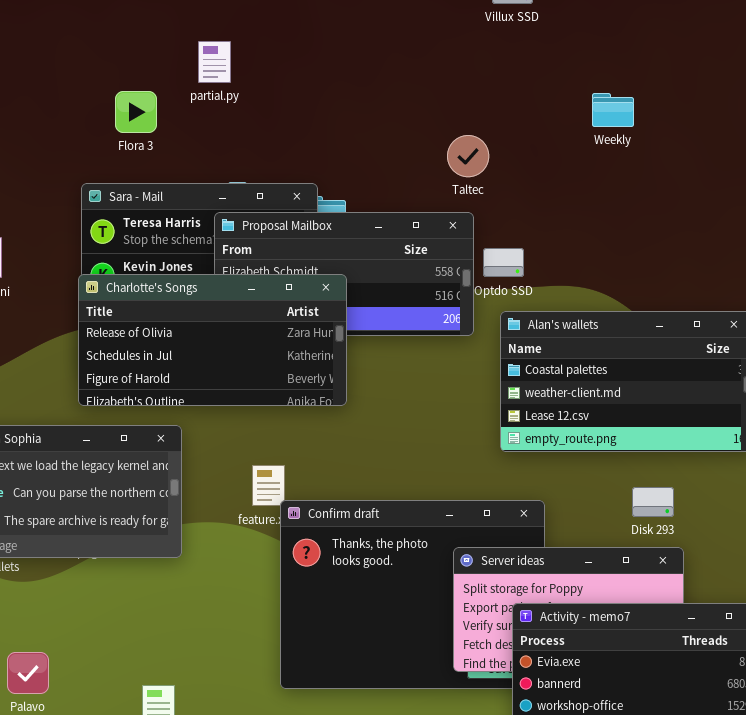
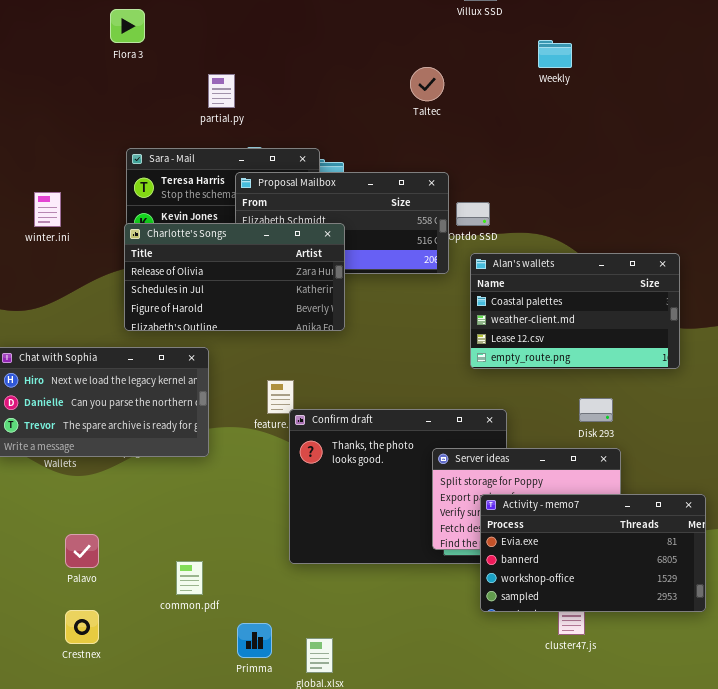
partial.py: [198,41,231,83] -> [208,74,235,108], moved
Flora 3: [115,91,157,133] -> [110,9,145,43], moved
Weekly: [592,93,634,127] -> [538,40,572,68], moved
Taltec: [447,135,489,177] -> [410,67,444,101], moved

